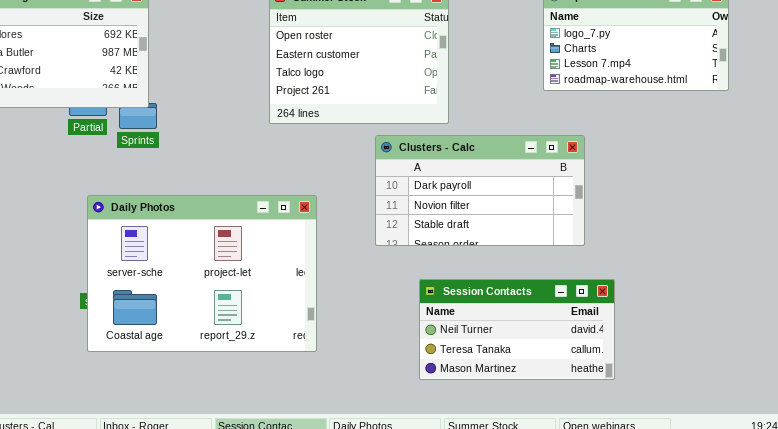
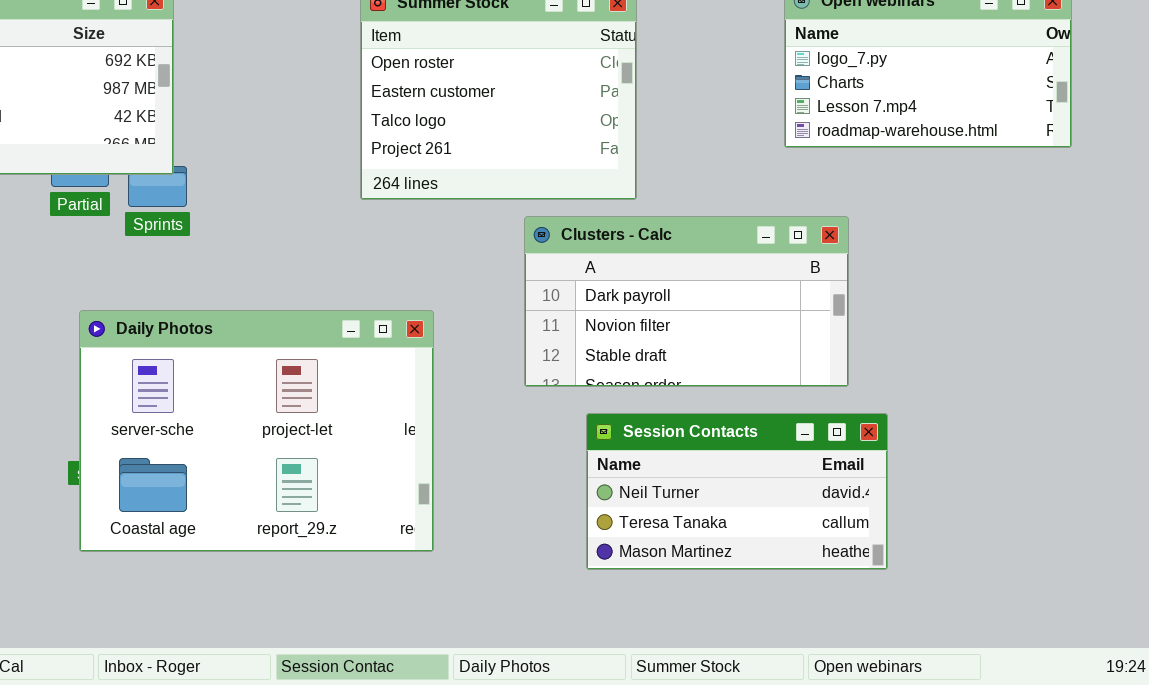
Session Contacts: [419,279,615,380] -> [586,413,888,570], moved

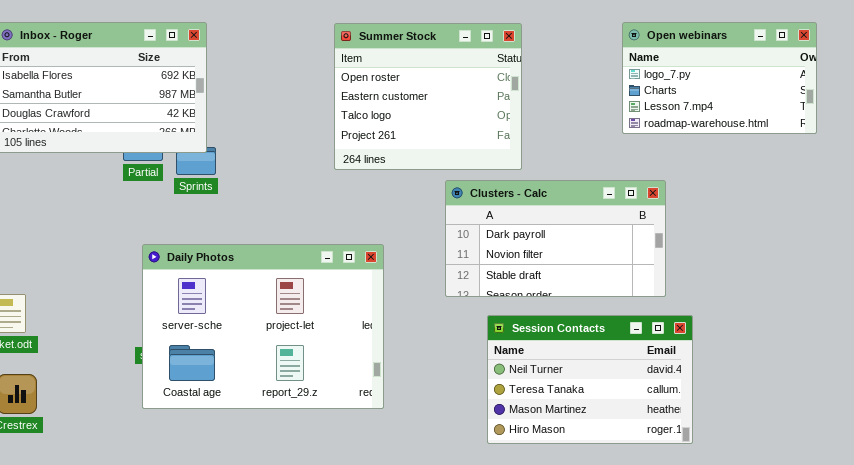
Session Contacts: [586,413,888,570] -> [487,315,693,444], resized

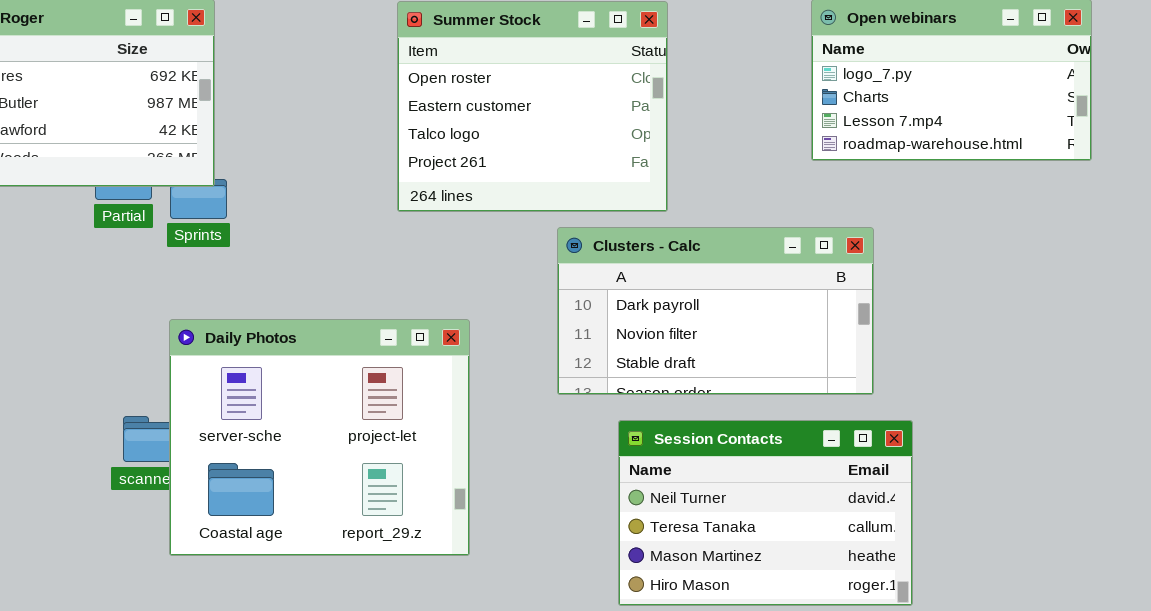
Daily Photos: [142,244,384,409] -> [169,319,470,556], resized

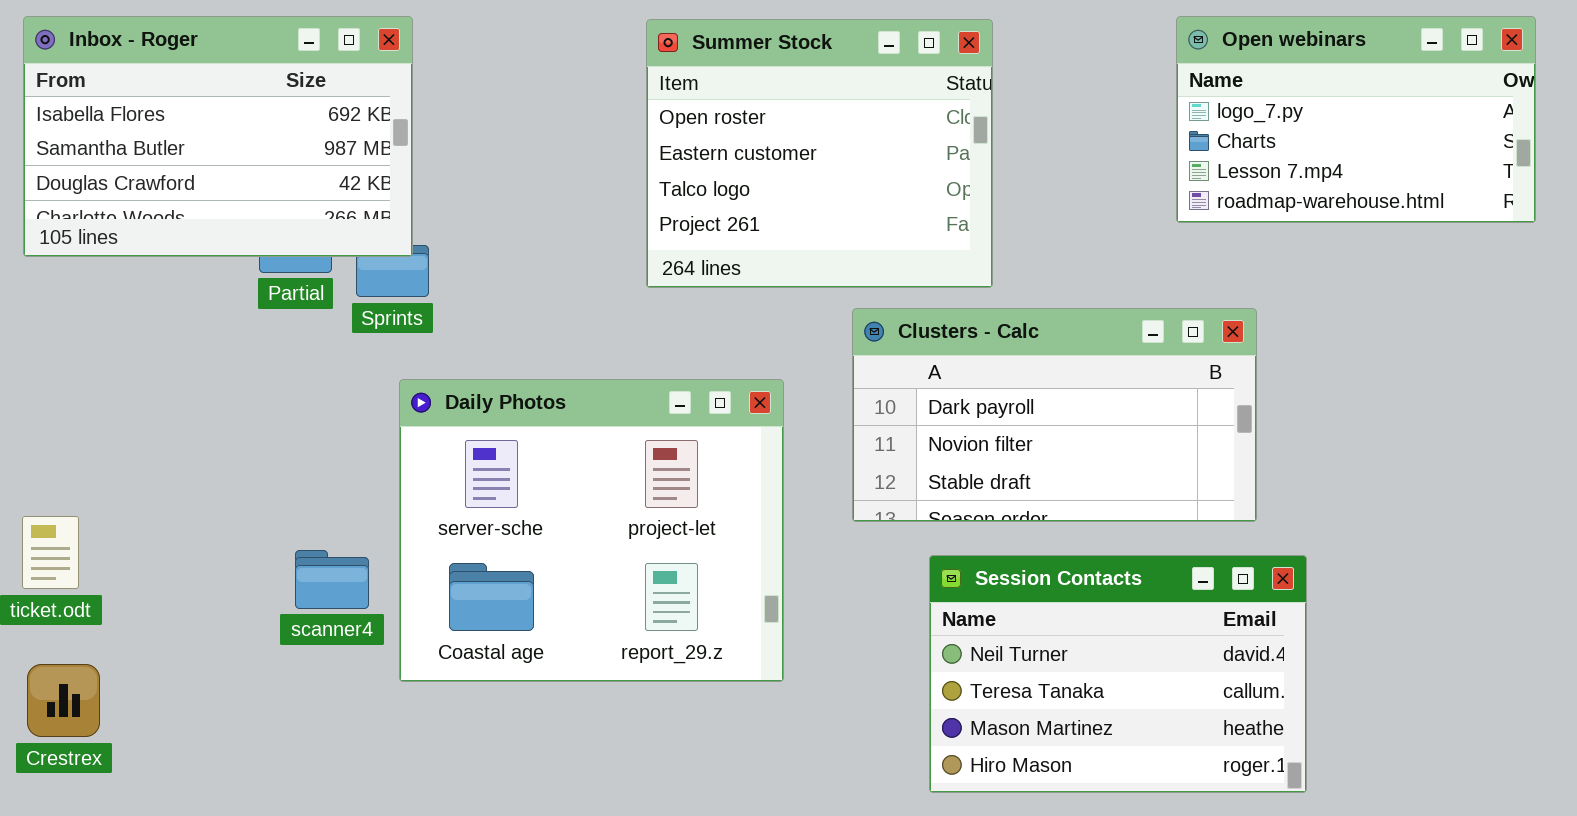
Daily Photos: [169,319,470,556] -> [399,379,784,682], moved

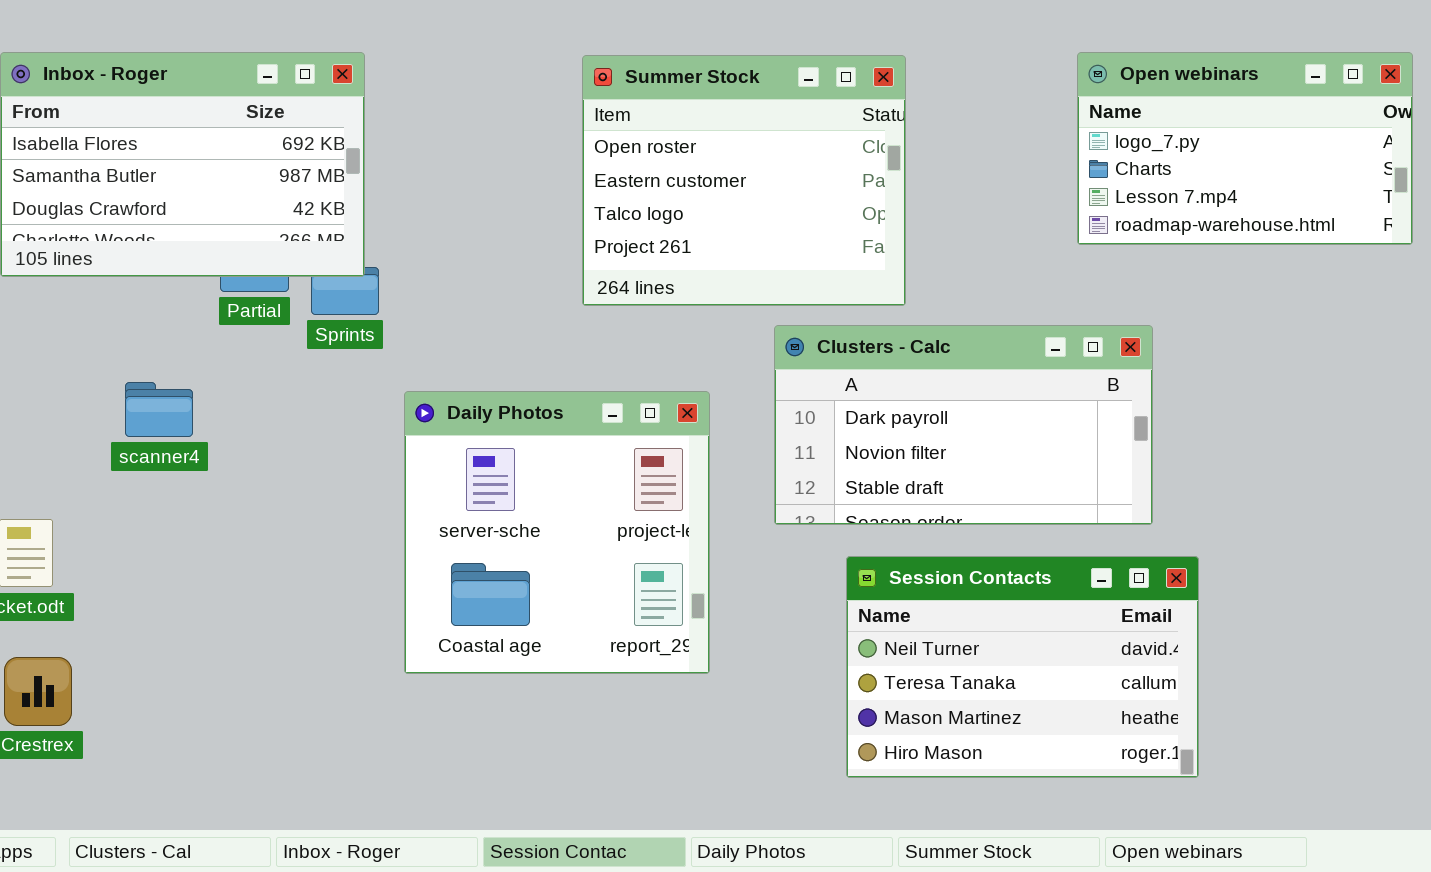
Daily Photos: [399,379,784,682] -> [404,391,710,674], resized
scanner4: [295,550,369,609] -> [125,382,193,437], moved

